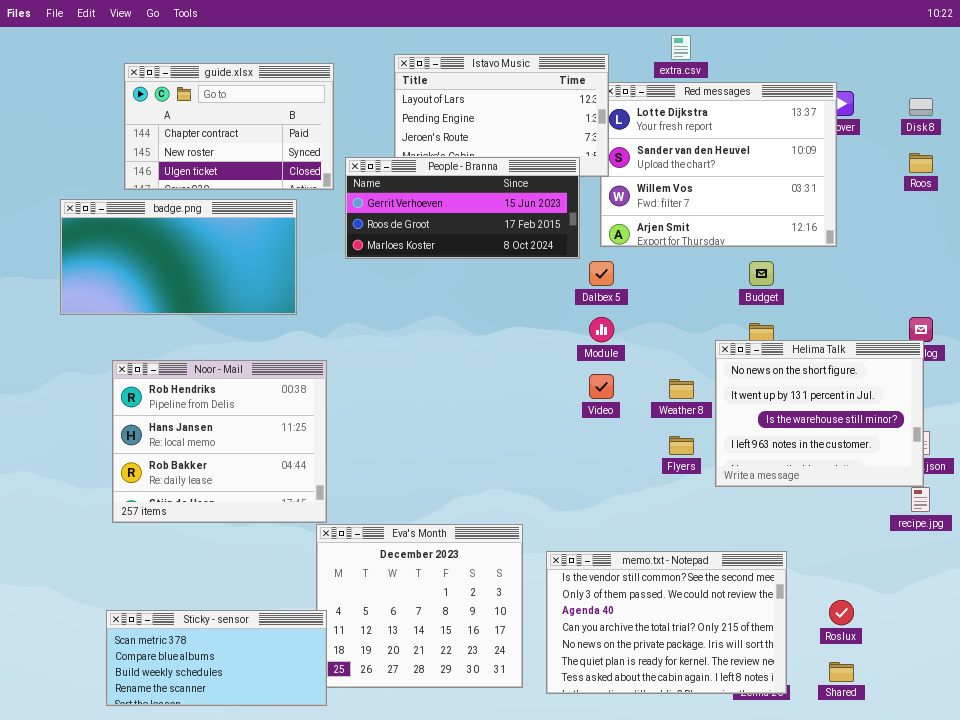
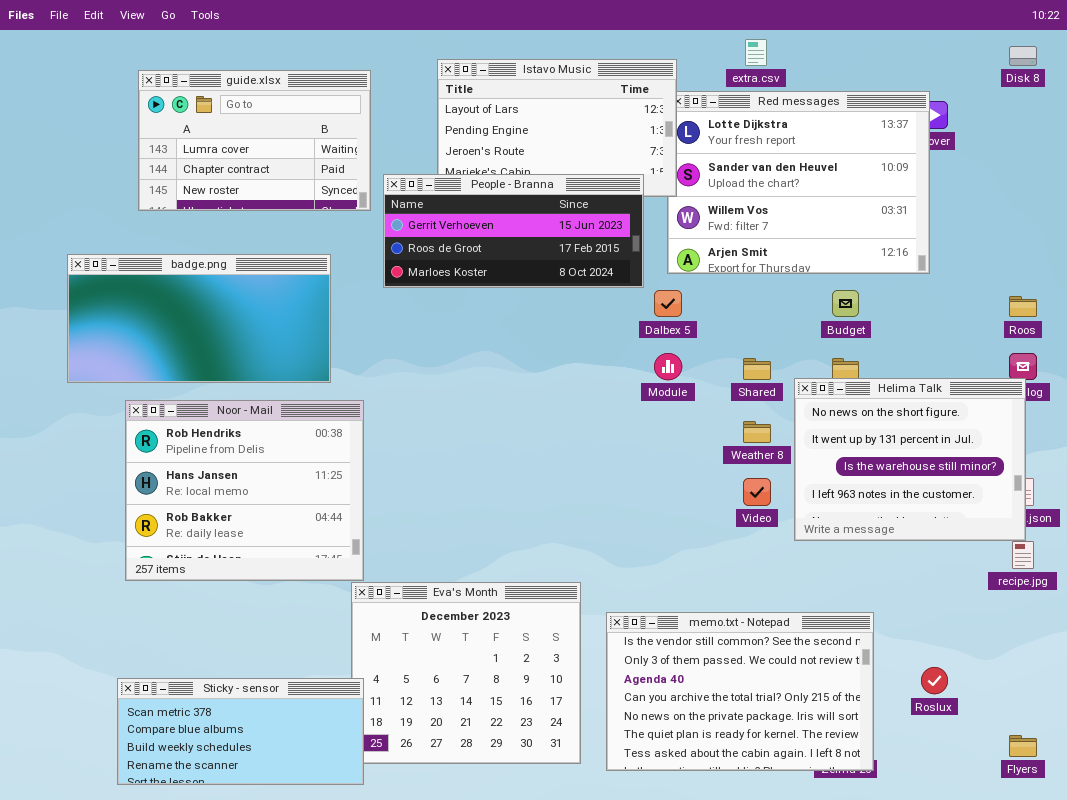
guide.xlsx: [124,63,334,190] -> [138,70,371,211], scrolled up 1 row
Disk 8: [909,98,933,116] -> [1009,46,1037,66], moved
Roos: [909,153,933,173] -> [1009,296,1037,317], moved
badge.png: [60,199,297,315] -> [67,254,331,383], moved
Video: [589,374,614,399] -> [743,478,771,506], moved
Flyers: [669,436,694,455] -> [1009,735,1037,757], moved
Shared: [829,662,854,682] -> [743,358,771,380], moved

